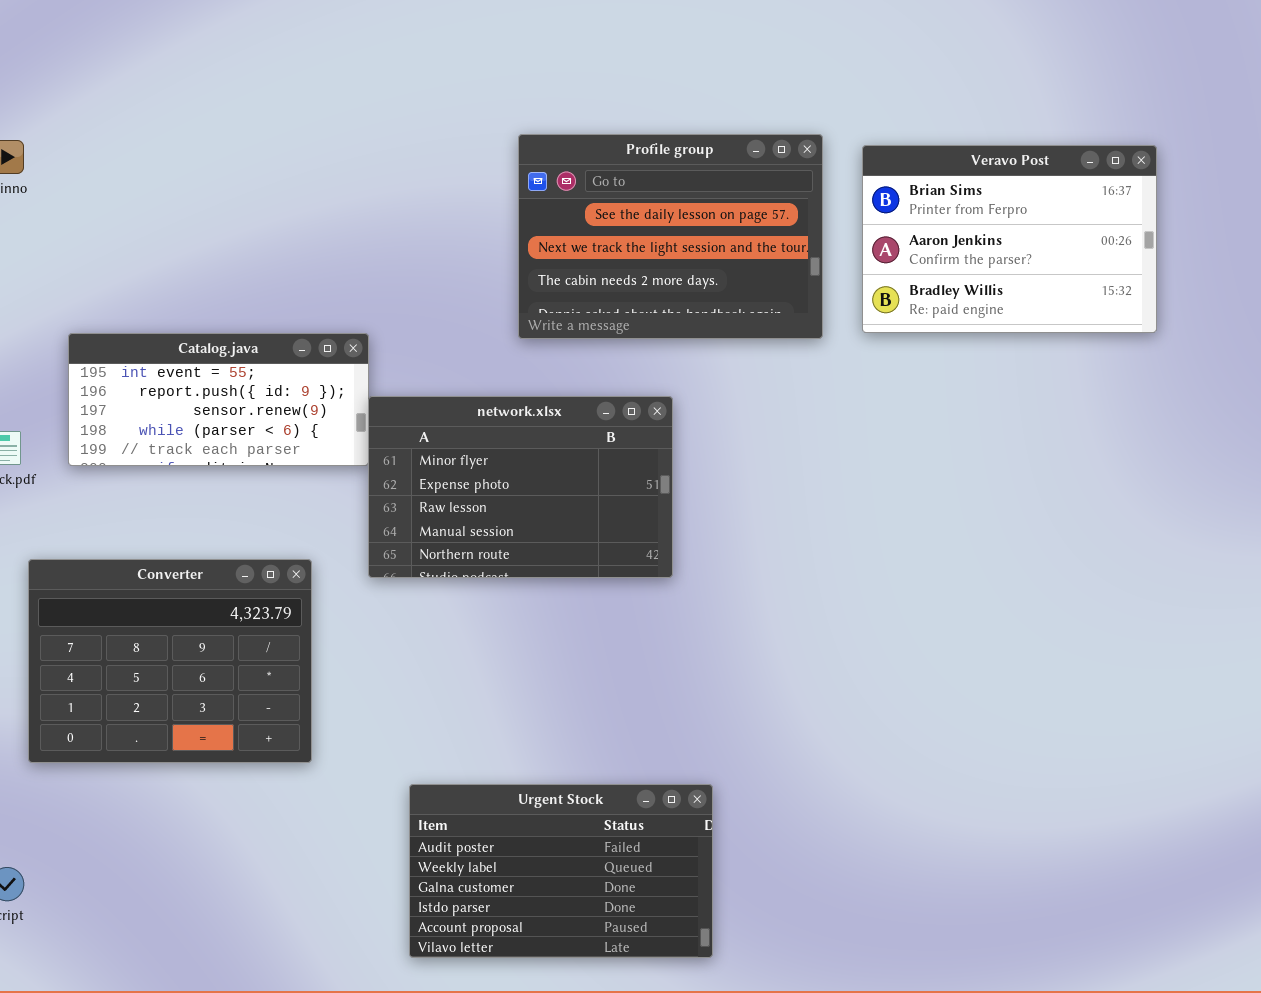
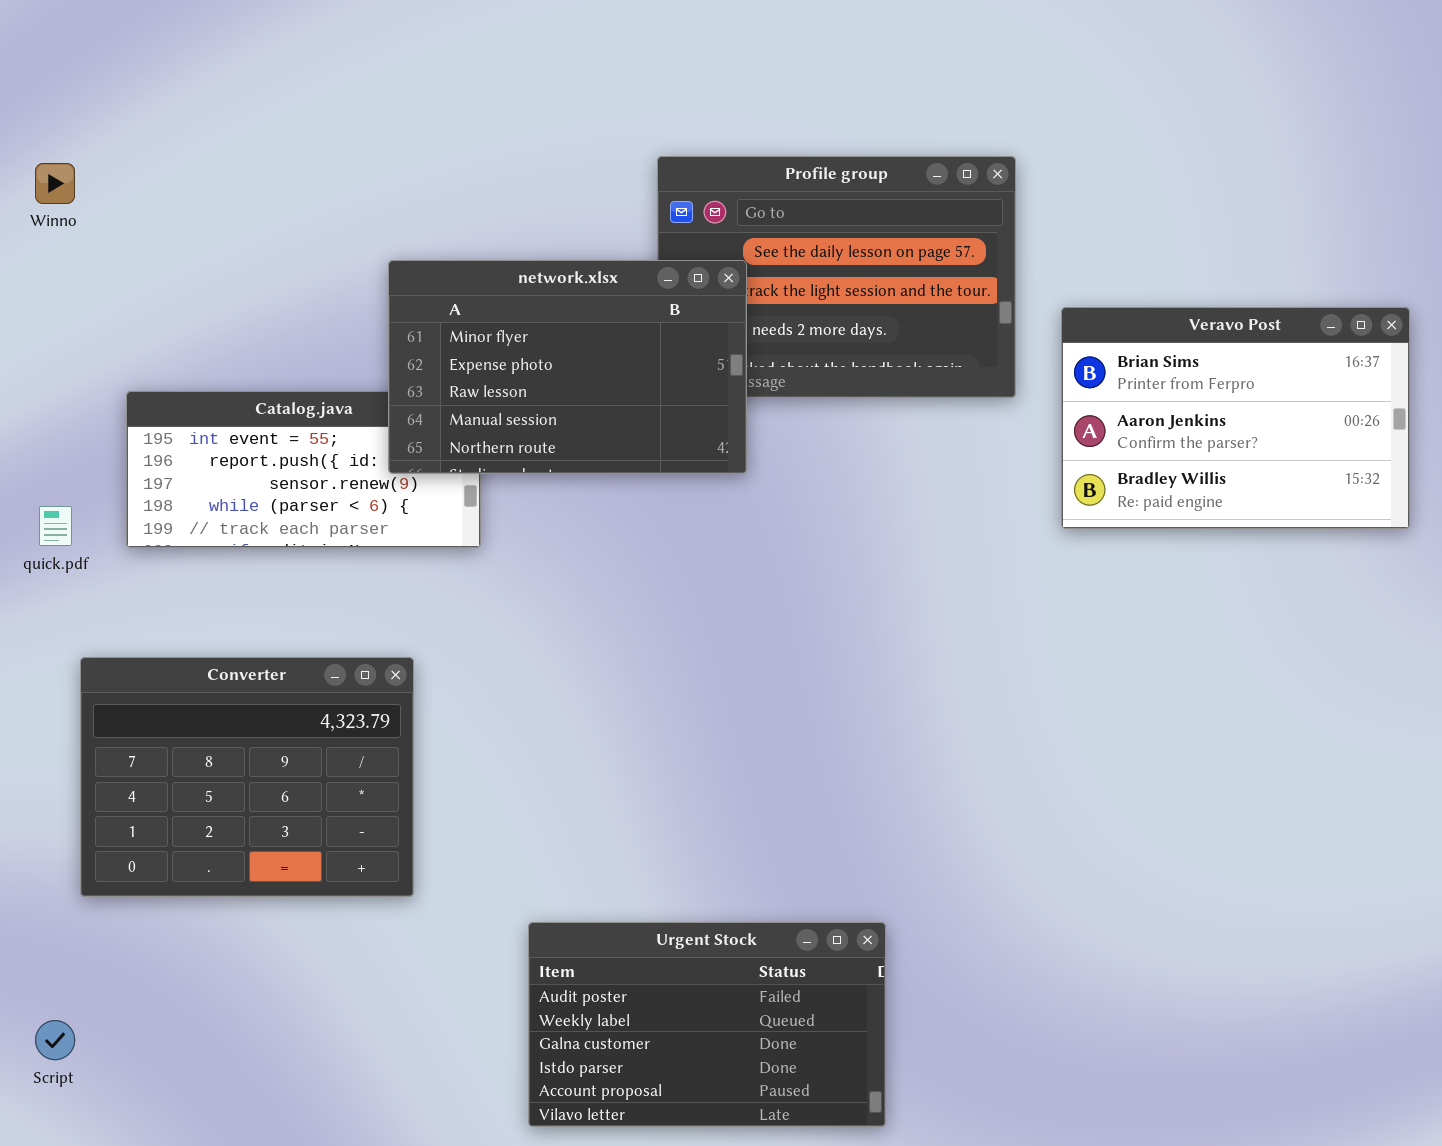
Veravo Post: [862,145,1157,333] -> [1061,307,1410,529], moved
network.xlsx: [368,396,673,578] -> [388,260,747,474], moved

